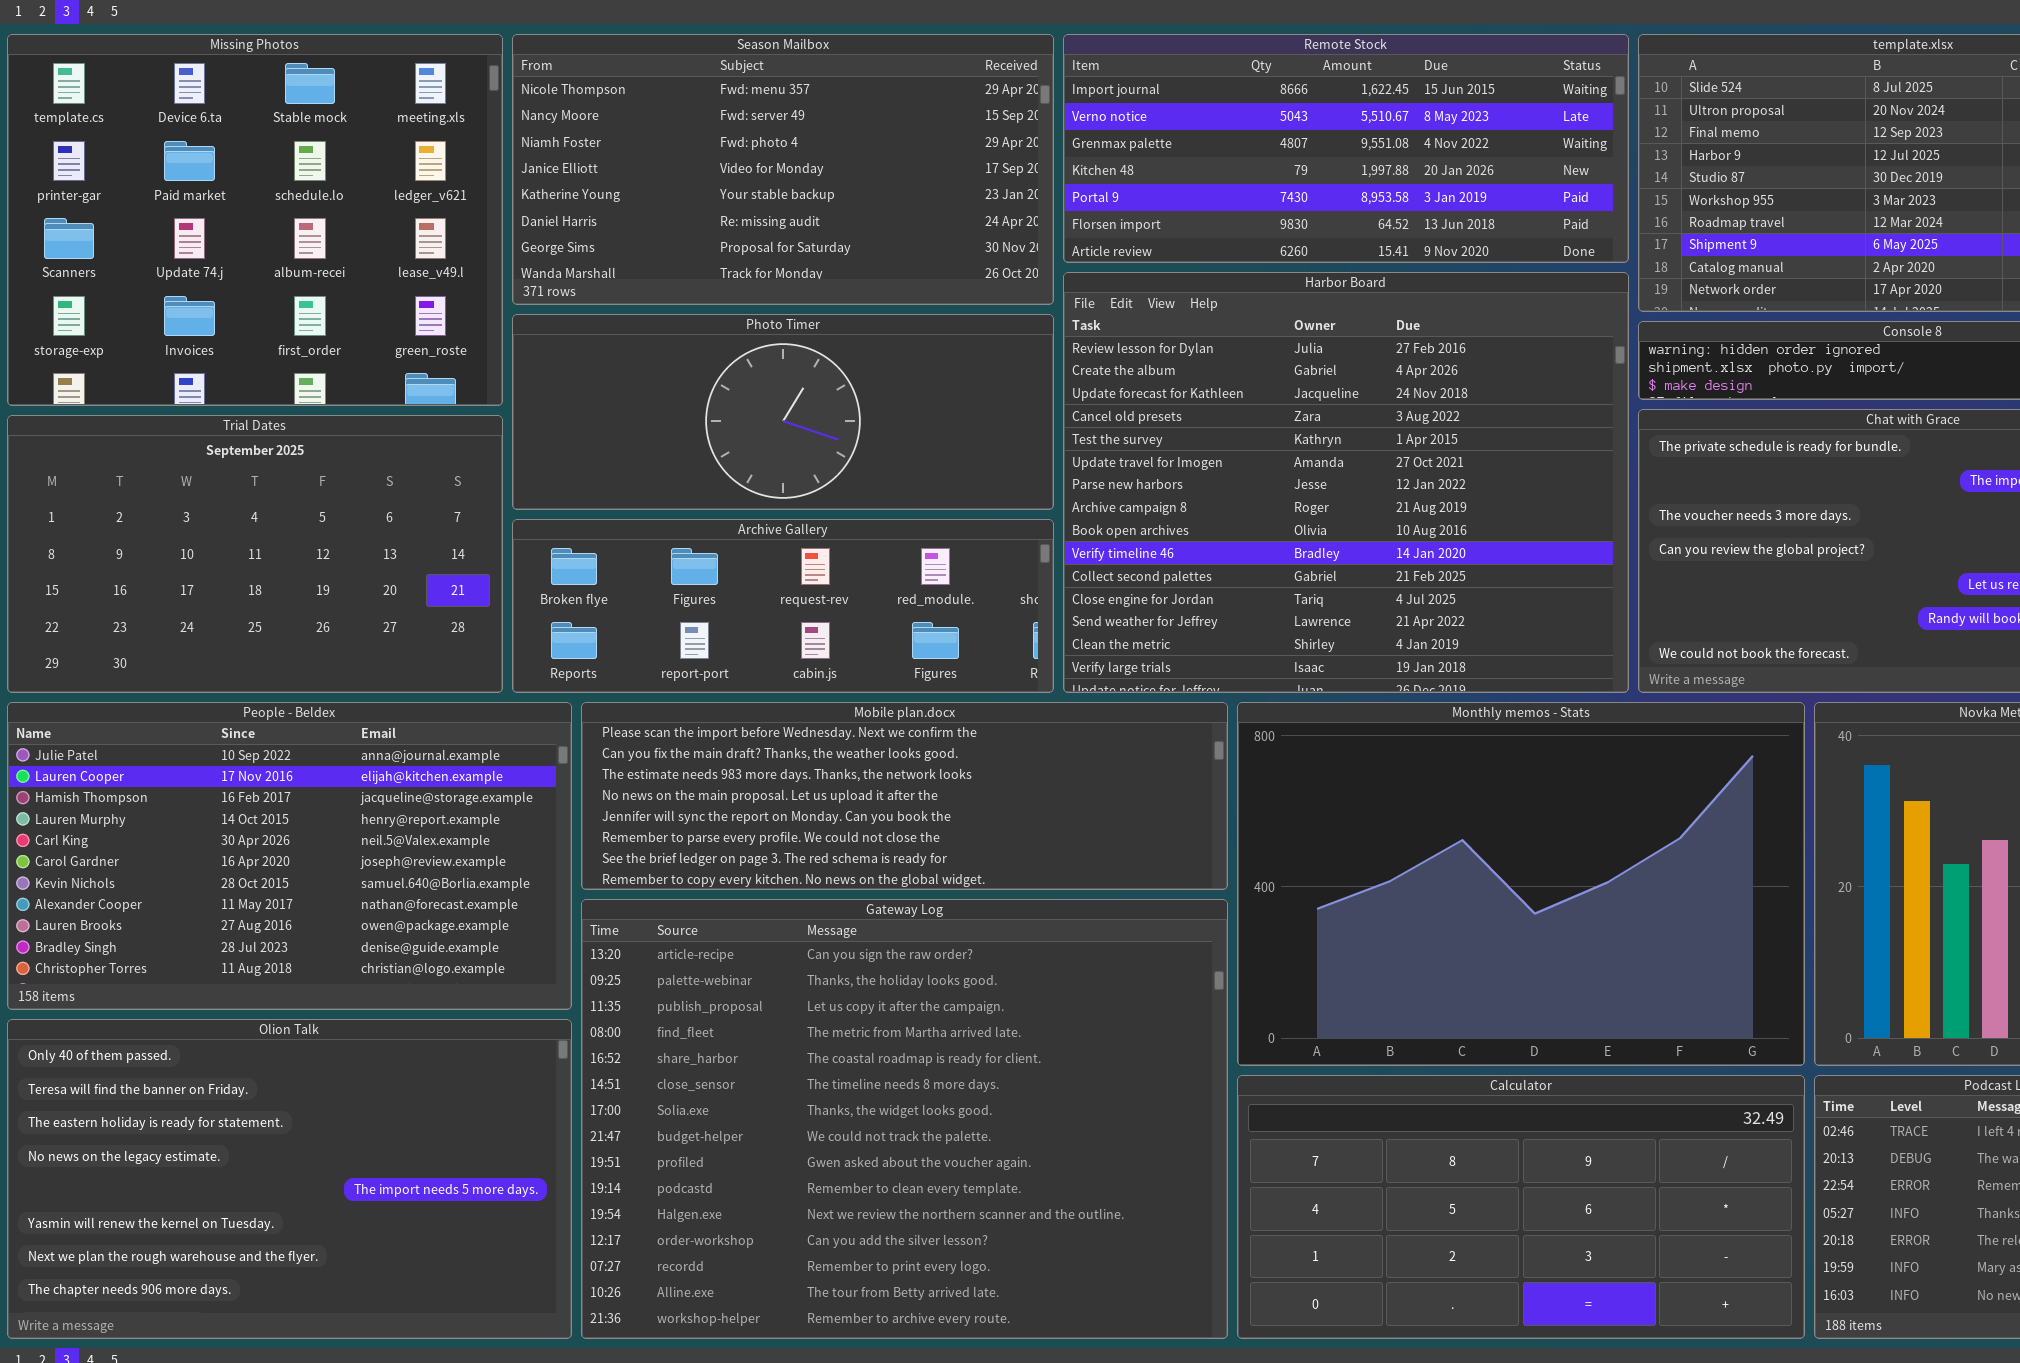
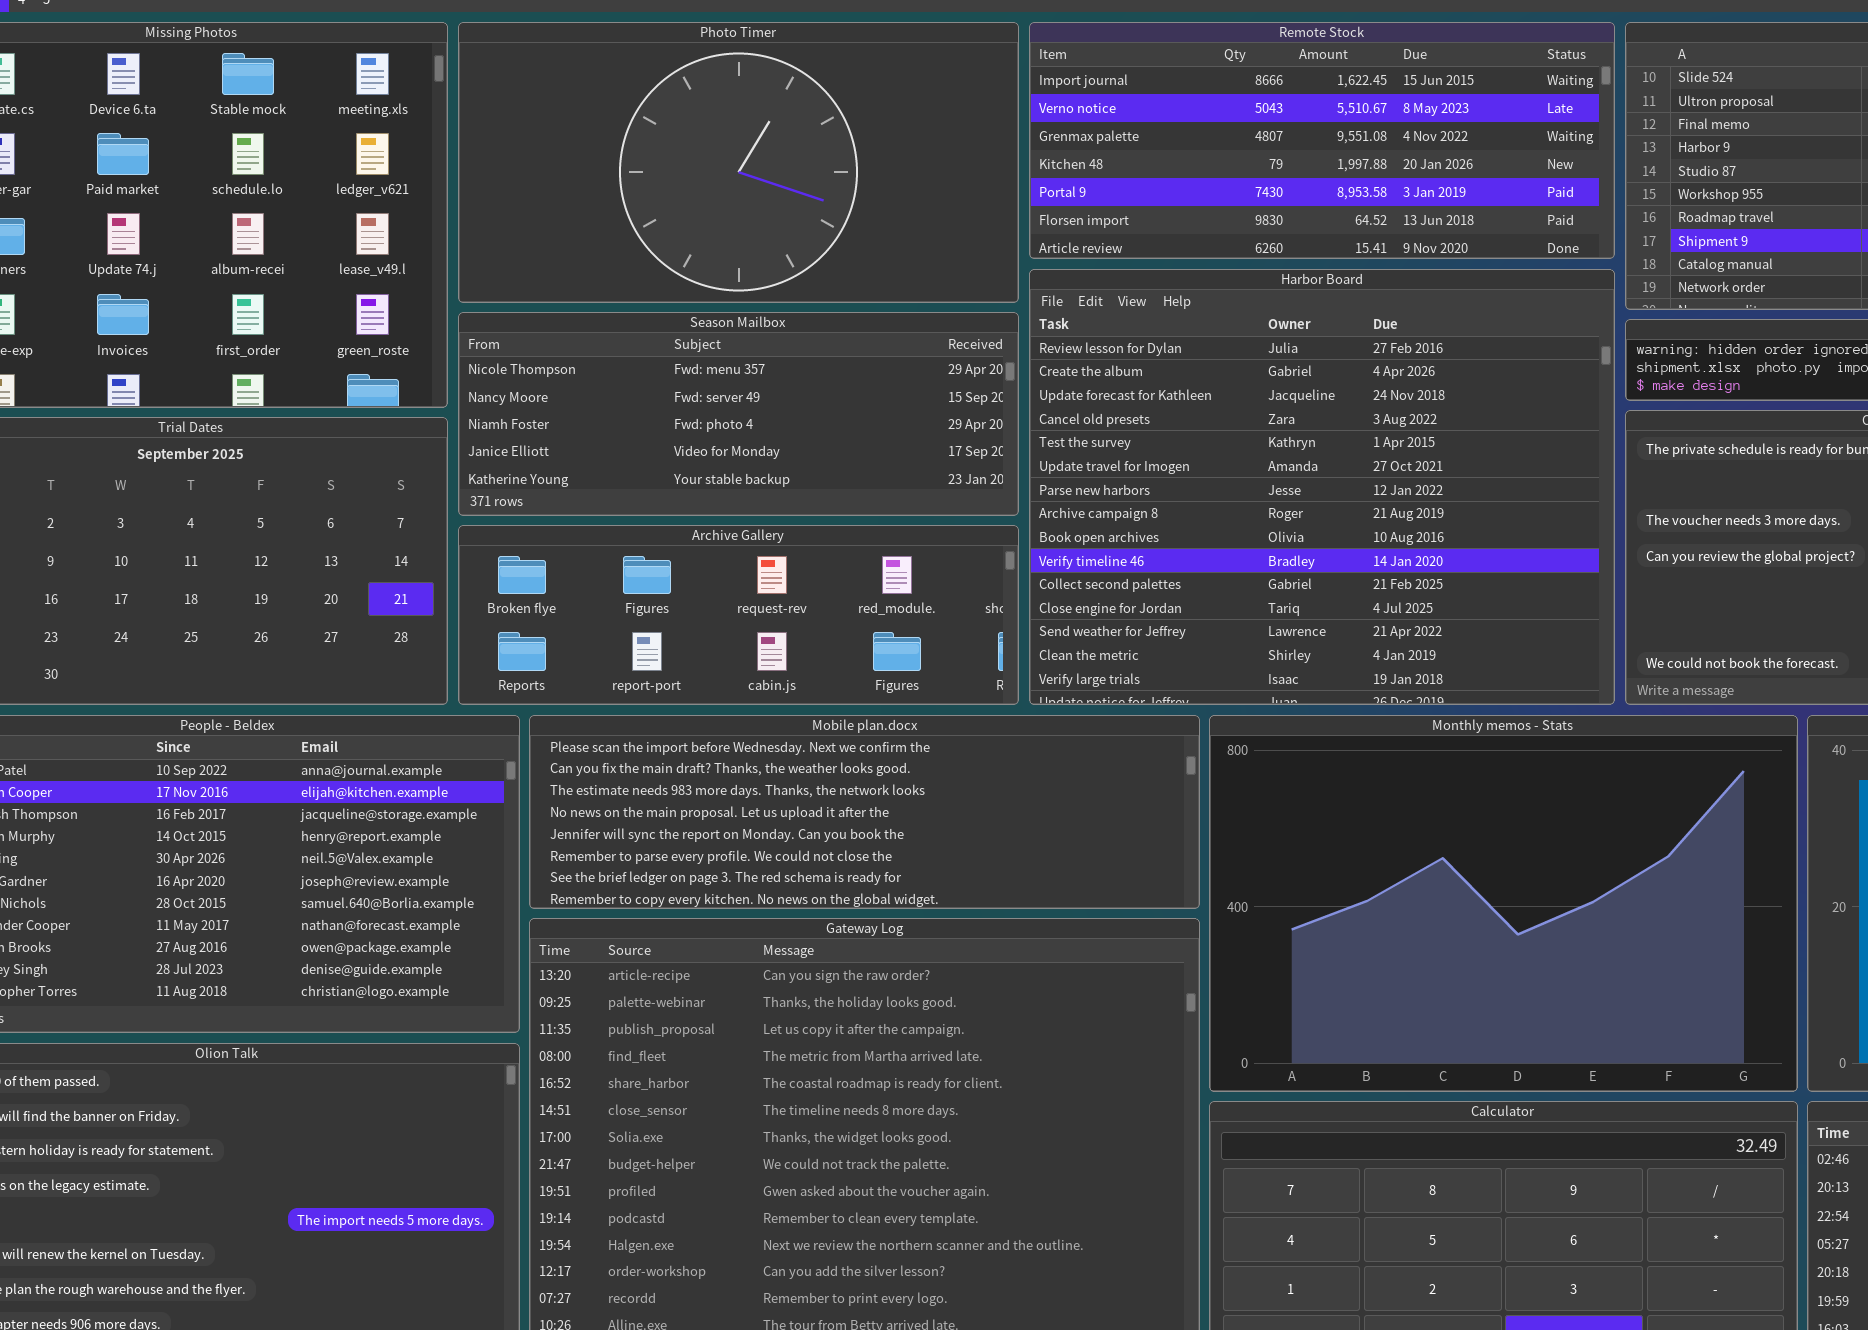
Season Mailbox: [512,34,1054,305] -> [458,312,1019,516], moved, resized
Photo Timer: [512,314,1054,510] -> [458,22,1019,303], moved, resized

